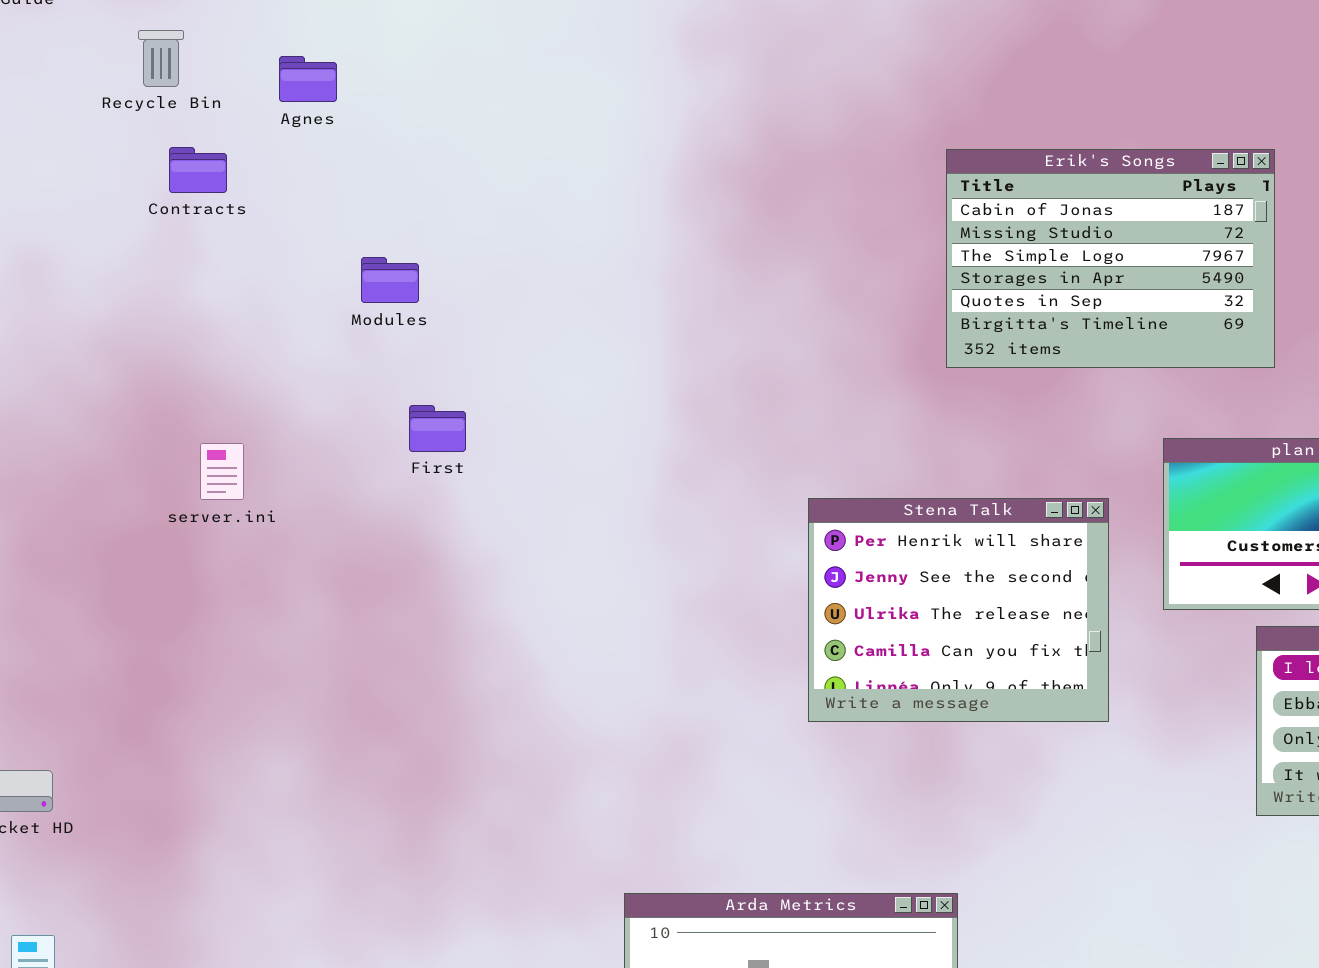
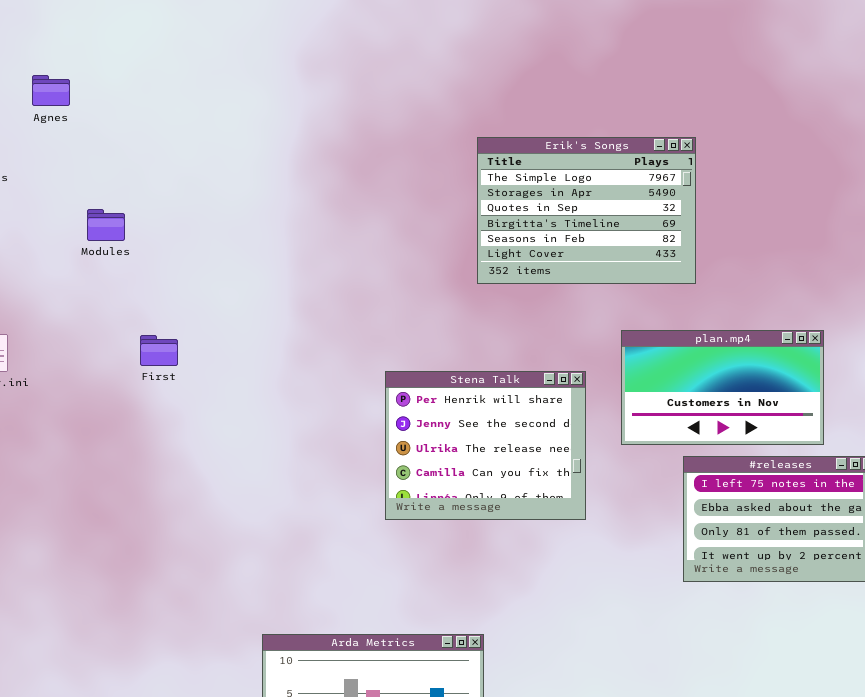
Erik's Songs: [946,149,1275,368] -> [477,137,696,284], scrolled down 2 rows
First: [409,405,466,452] -> [140,335,178,366], moved

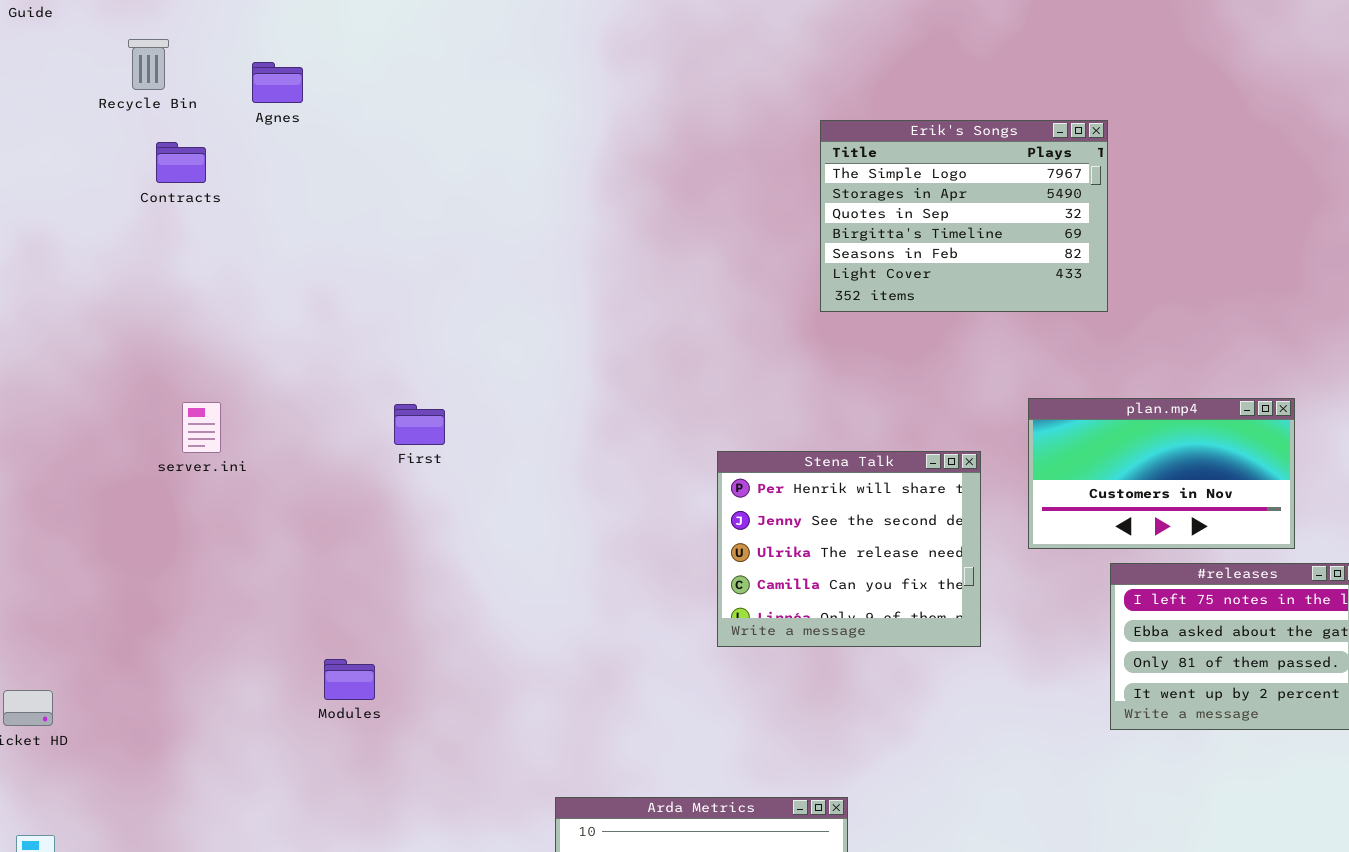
Erik's Songs: [477,137,696,284] -> [820,120,1108,312], moved
Modules: [87,209,125,241] -> [324,659,375,700], moved

